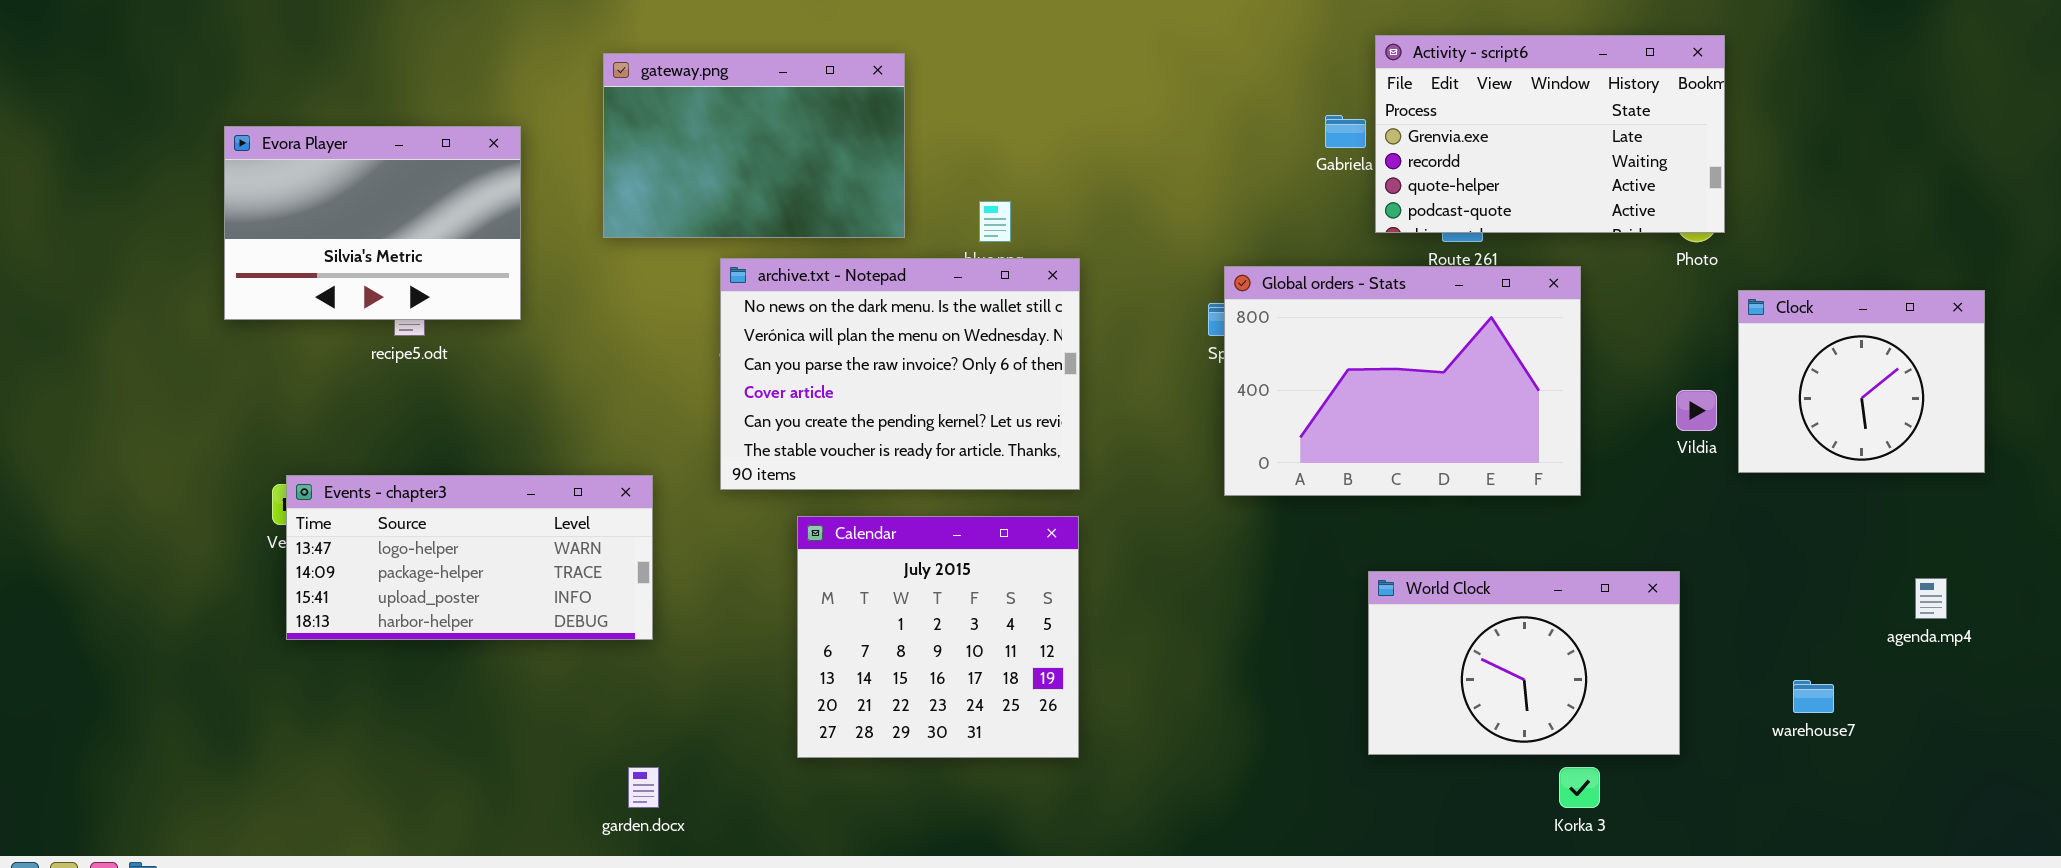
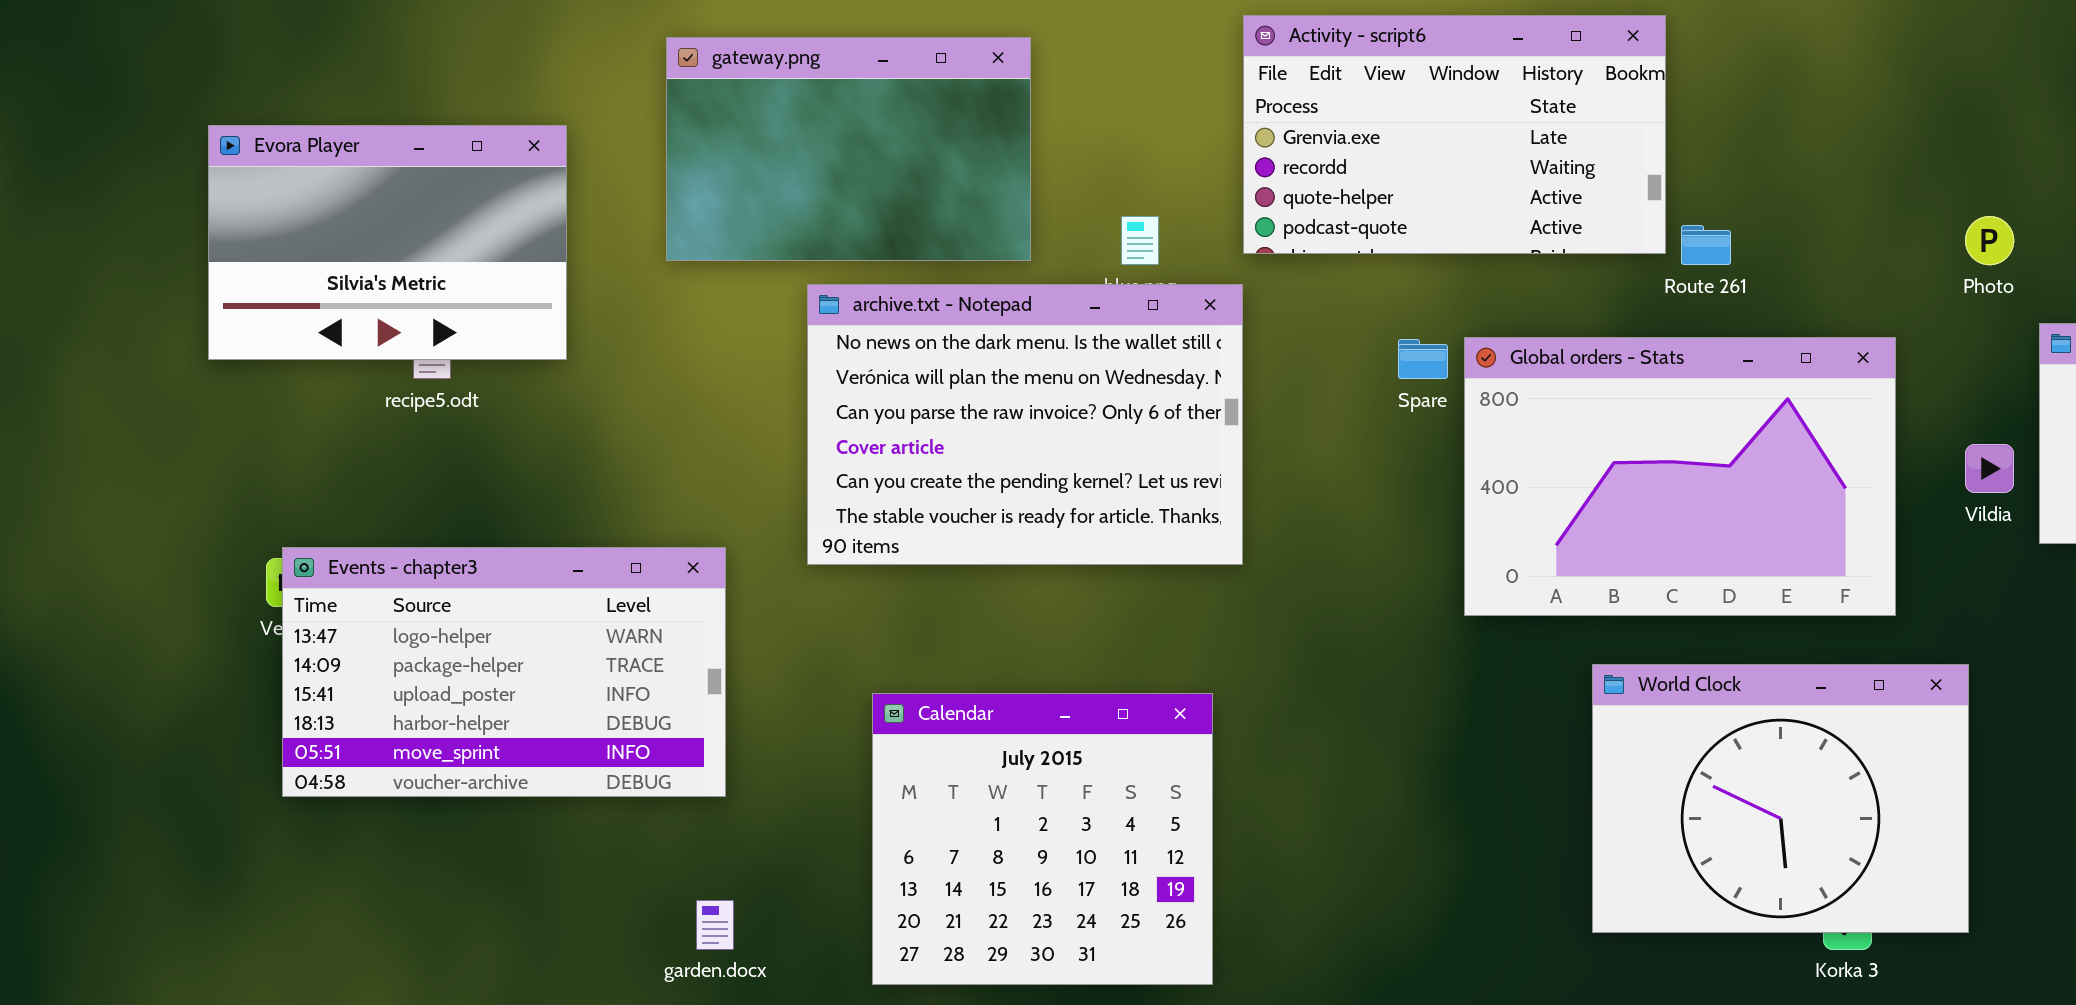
Activity - script6: [1375,35,1725,233] -> [1243,15,1666,254], moved
Global orders - Stats: [1224,266,1581,496] -> [1464,337,1896,616], moved
Events - chapter3: [286,475,653,640] -> [282,547,726,797], resized
Calendar: [797,516,1079,758] -> [872,693,1213,985], moved
World Clock: [1368,571,1680,755] -> [1592,664,1969,933], resized

